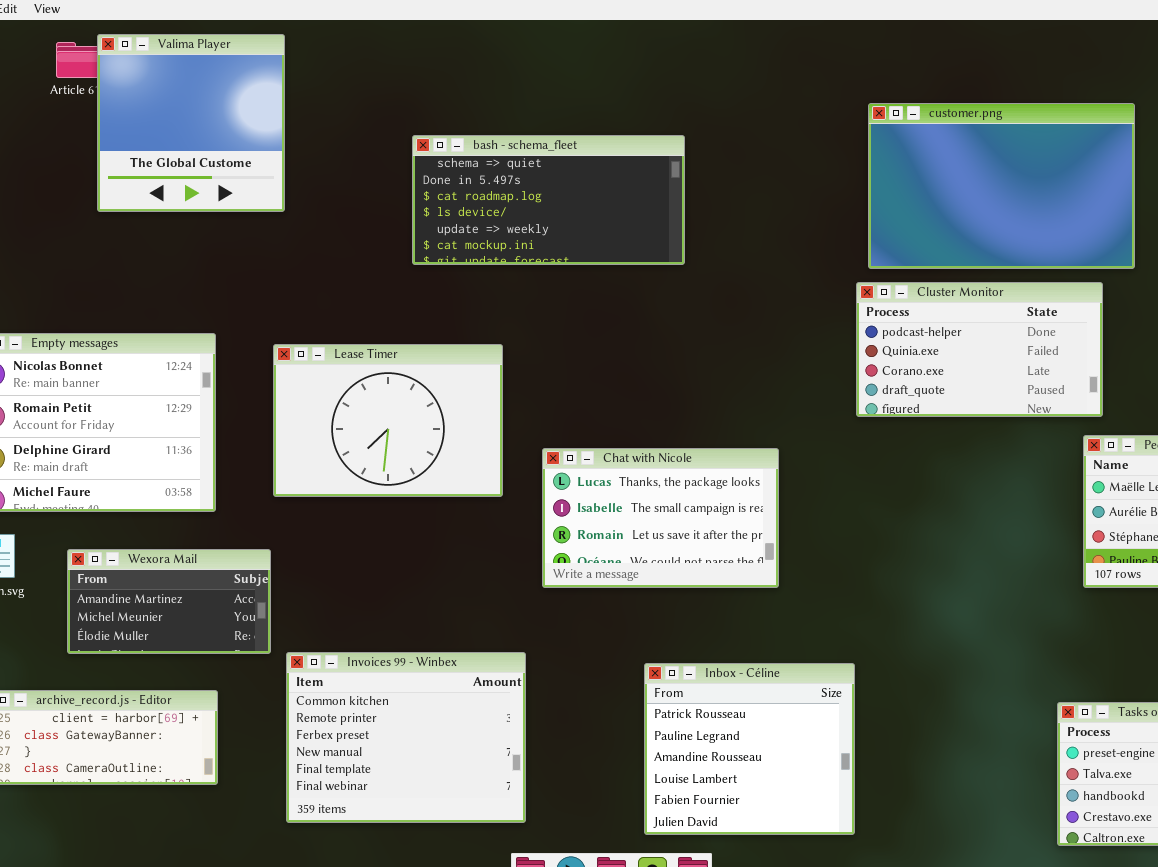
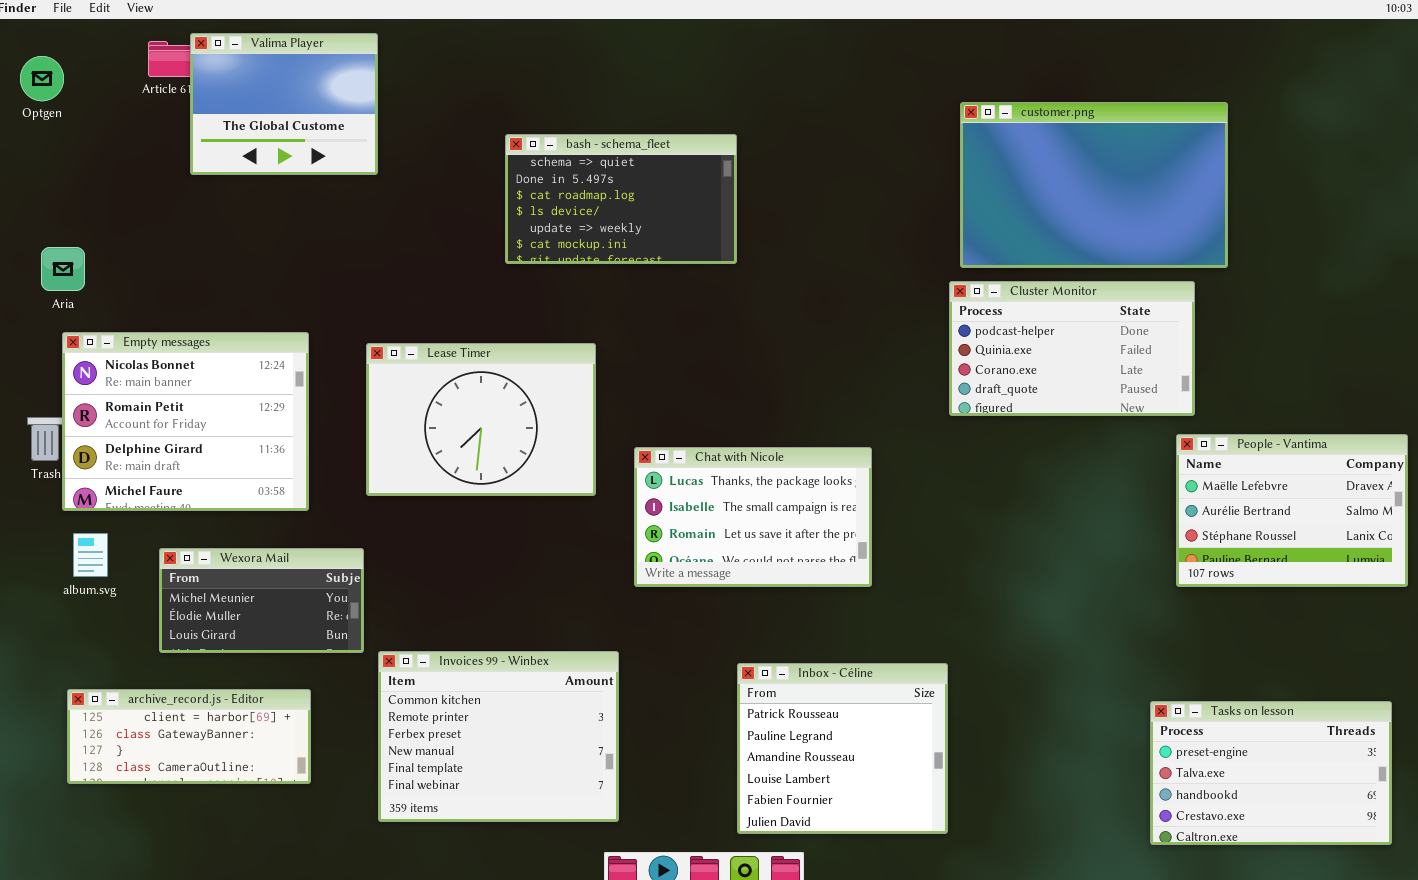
Valima Player: [97,34,285,212] -> [190,33,378,175], resized
bash - schema_fleet: [412,135,685,265] -> [505,134,737,264], resized
Wexora Mail: [67,549,271,654] -> [159,548,364,653], scrolled down 1 row

